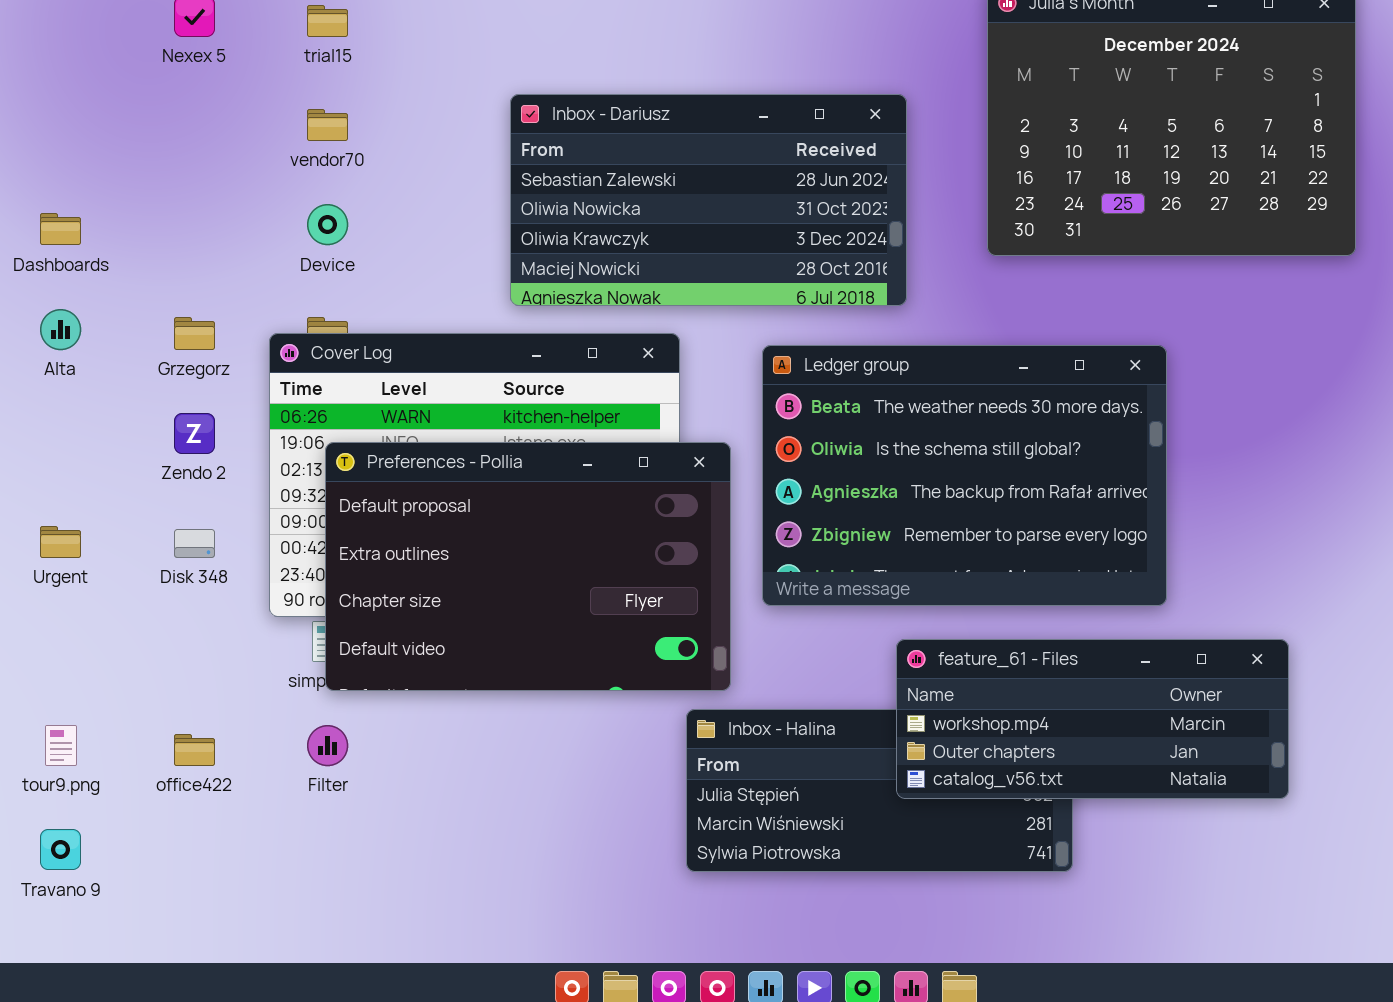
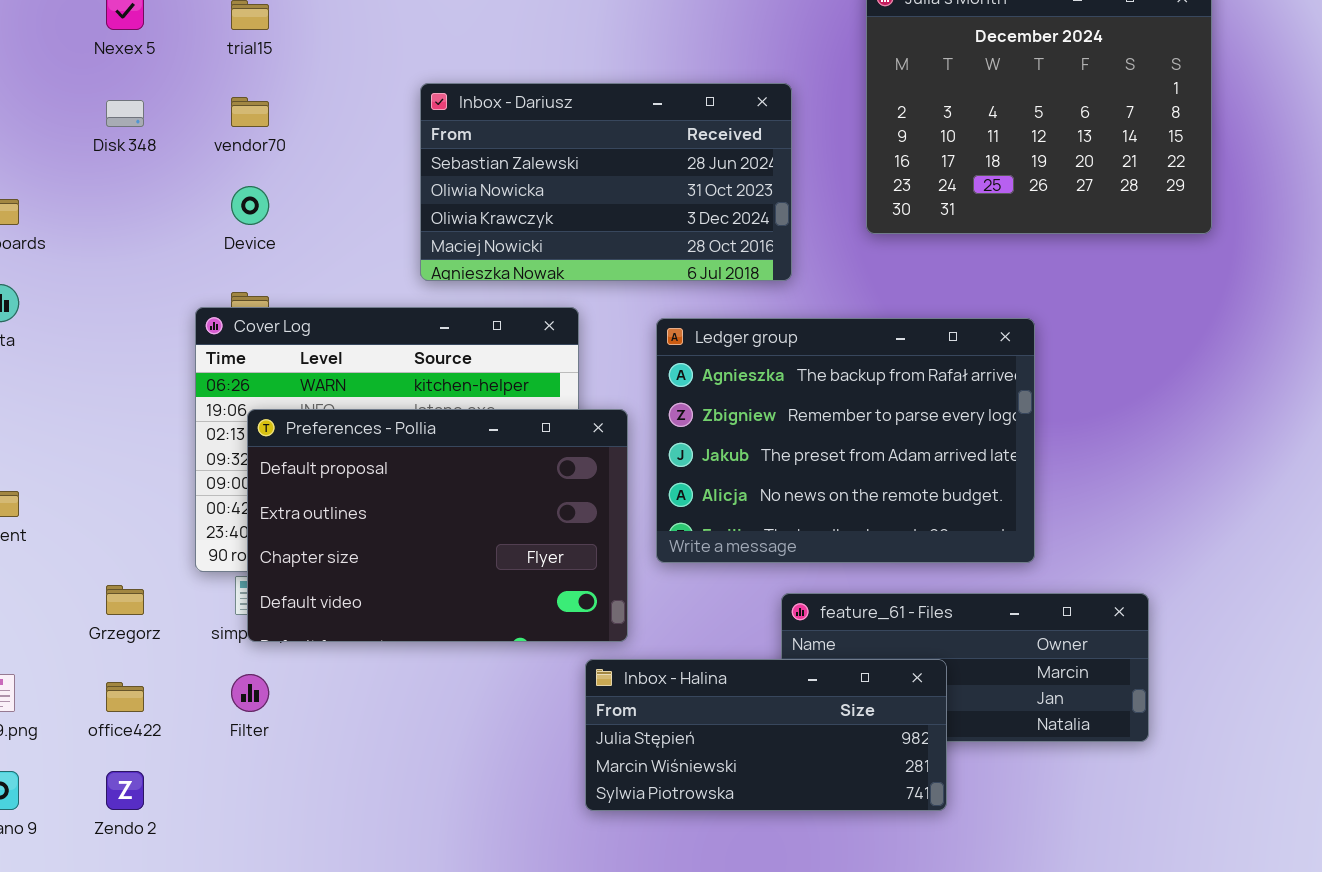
Grzegorz: [174,317,215,350] -> [106,585,144,615], moved
Ledger group: [762,345,1167,606] -> [656,318,1035,563], scrolled down 2 rows
Zendo 2: [174,413,215,454] -> [106,771,144,810], moved
Disk 348: [174,529,215,558] -> [106,100,144,127], moved
Inbox - Halina: [686,709,1073,872] -> [585,659,947,811], raised

